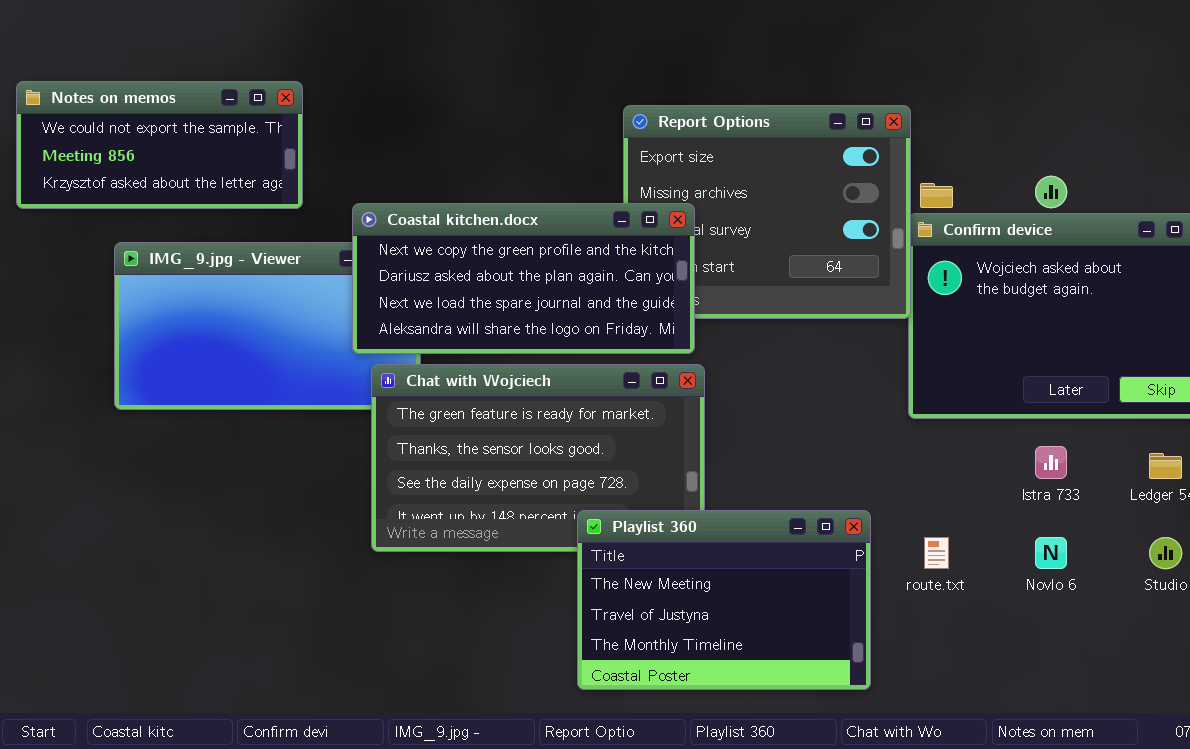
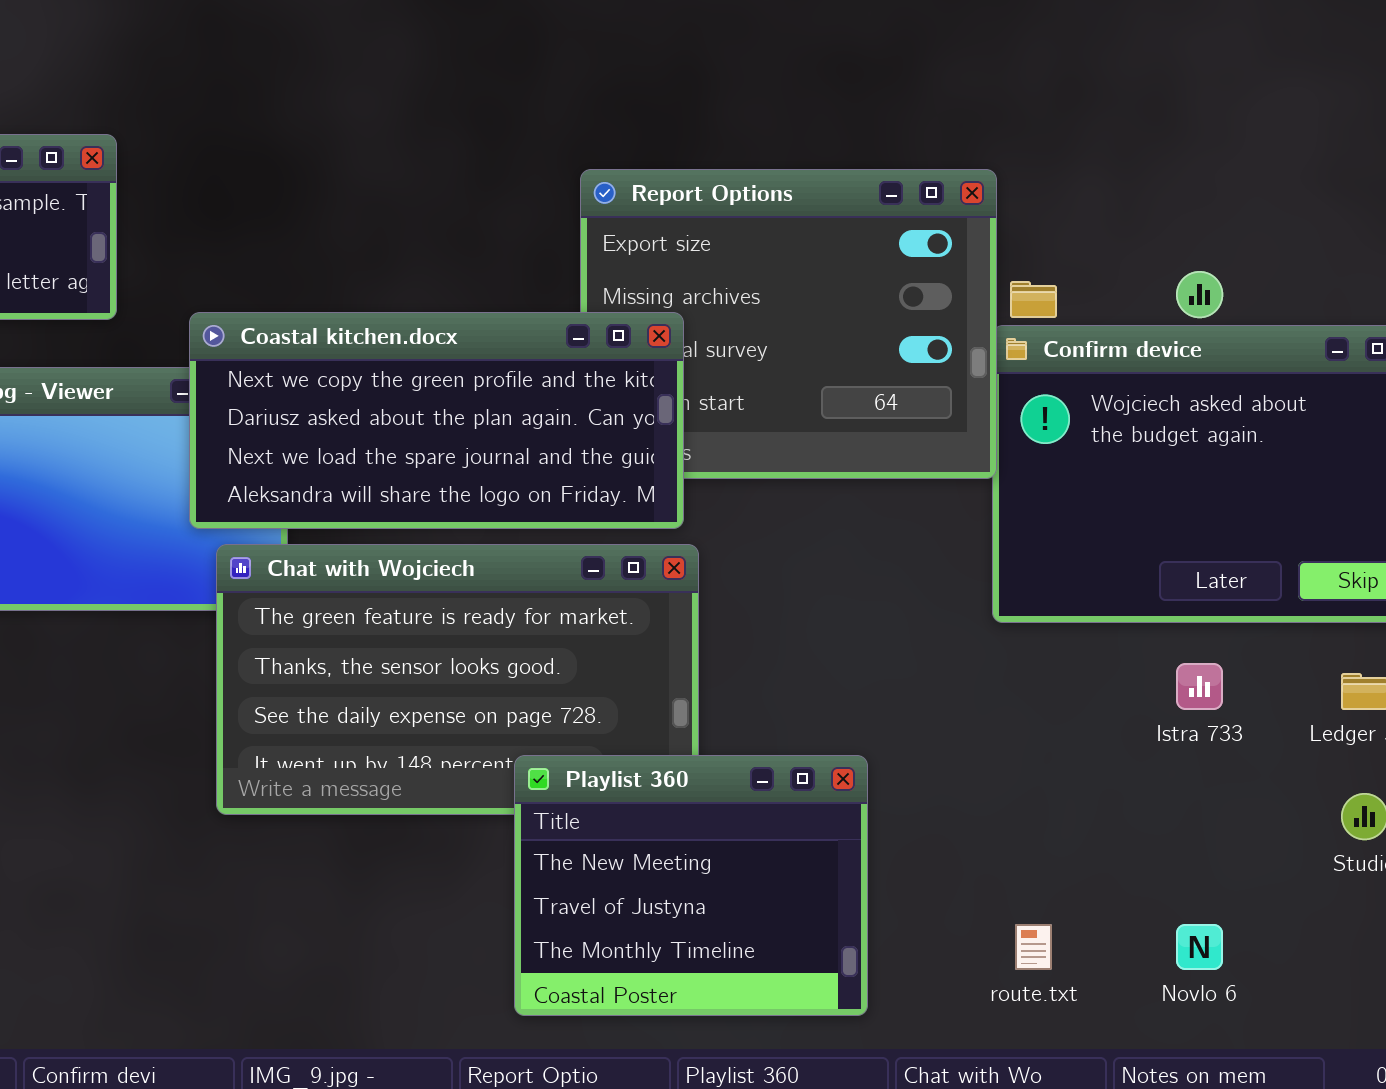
Playlist 360: [577,510,871,690] -> [514,755,868,1016], resized
route.txt: [924,537,949,569] -> [1015,924,1052,970], moved
Novlo 6: [1035,537,1067,569] -> [1176,924,1223,970], moved

